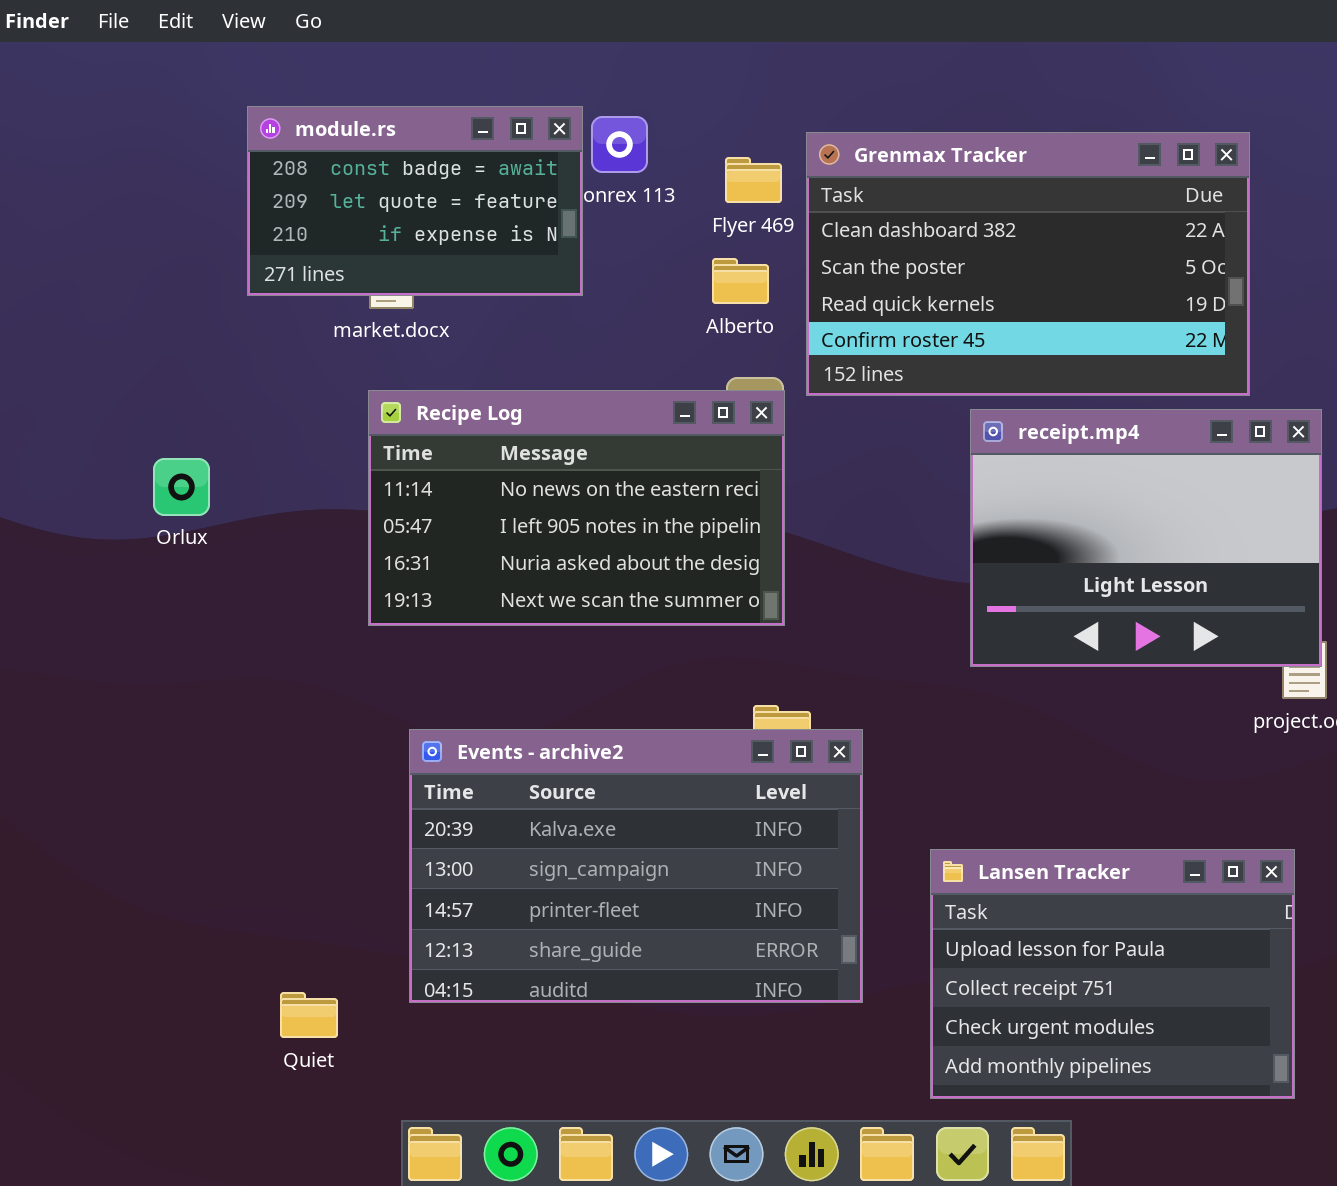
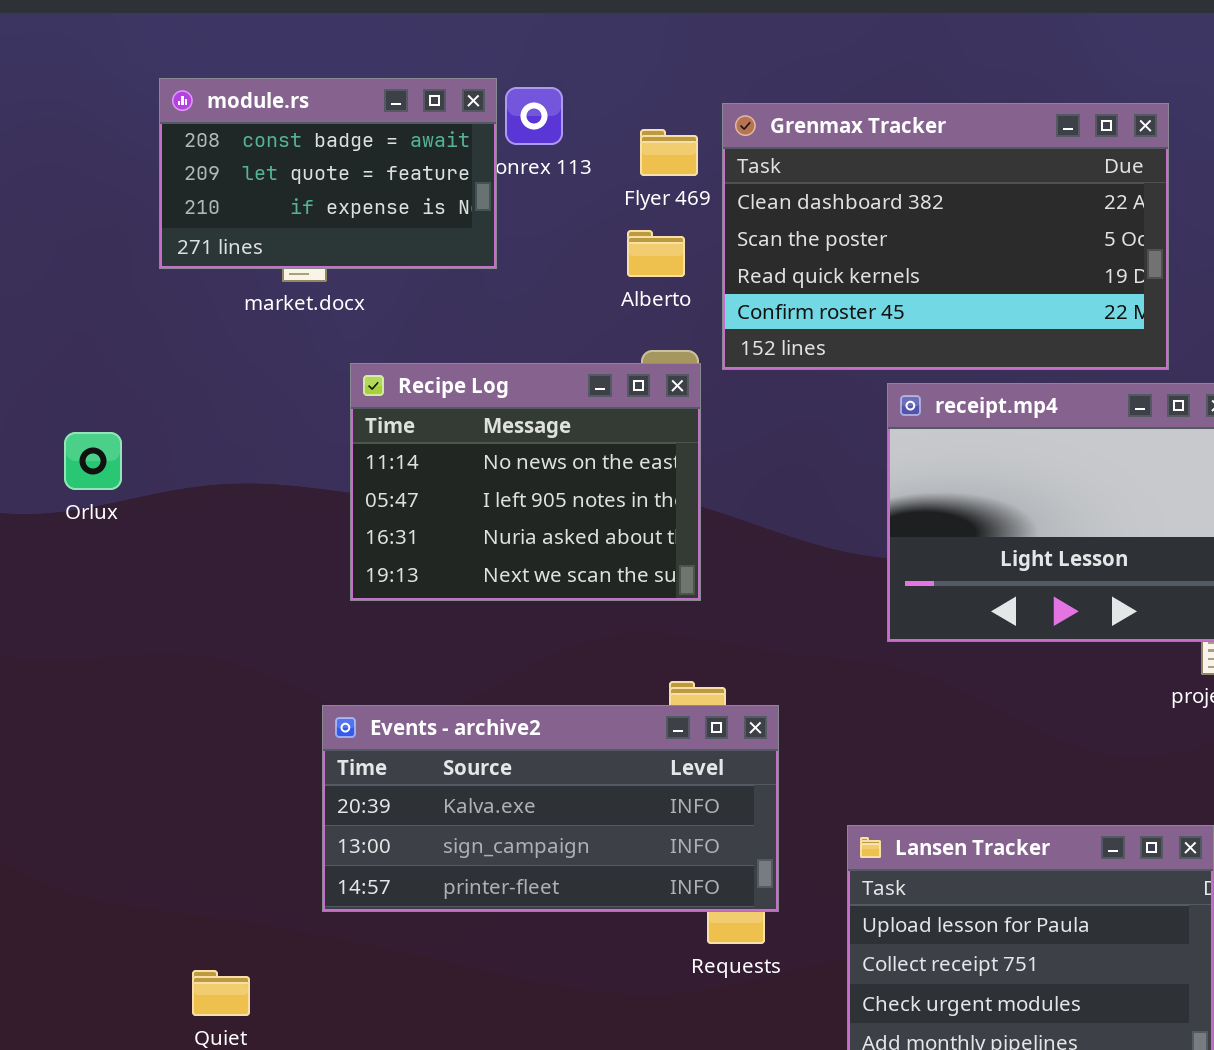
Recipe Log: [368,390,785,626] -> [350,363,701,601], resized
Events - archive2: [409,729,863,1003] -> [322,705,779,912], resized

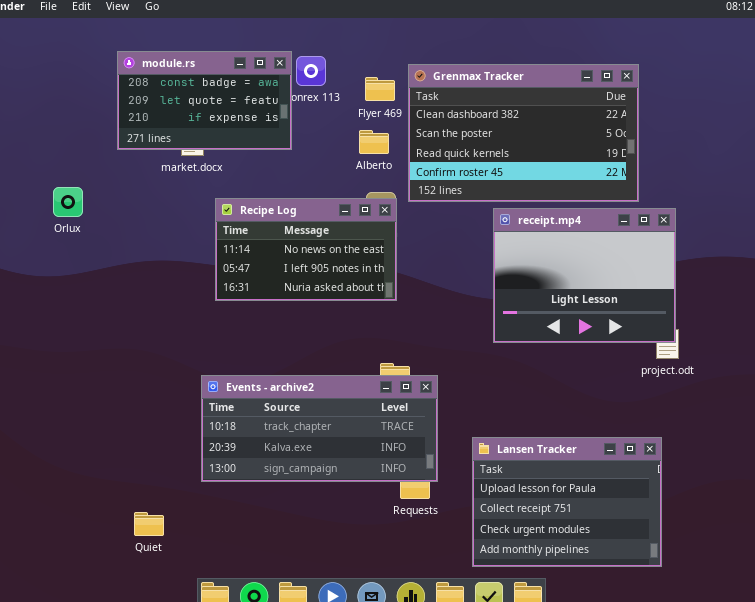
Recipe Log: [350,363,701,601] -> [215,198,397,301], resized
Orlux: [64,432,122,490] -> [53,187,83,217], moved
Events - archive2: [322,705,779,912] -> [201,375,438,482], scrolled up 1 row

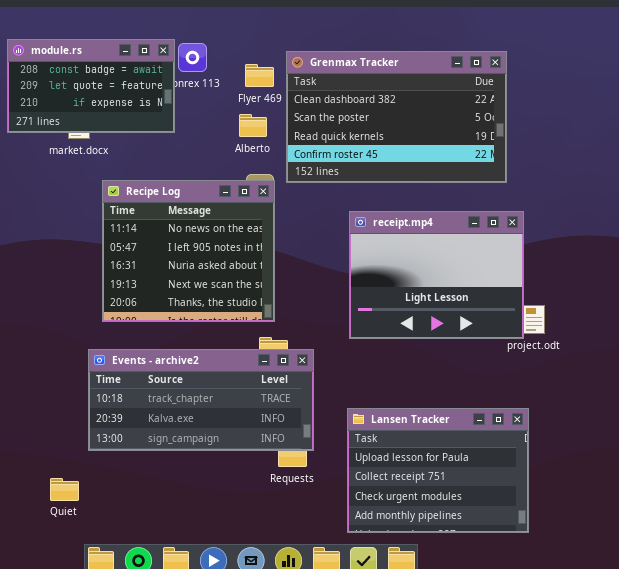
Recipe Log: [215,198,397,301] -> [102,180,275,322], resized
receipt.mp4: [493,208,676,343] -> [349,211,524,339], moved
Quiet: [134,512,164,536] -> [50,478,79,501], moved

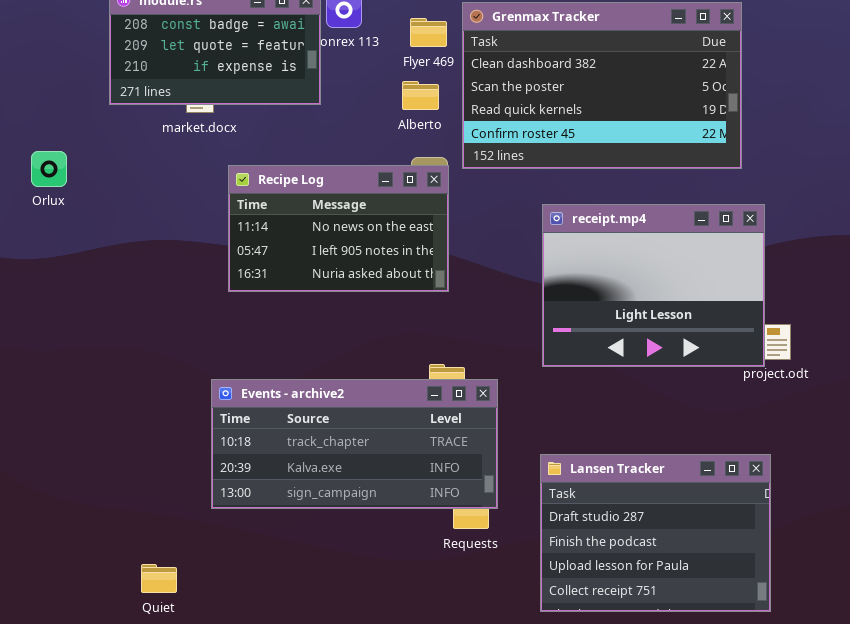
Recipe Log: [102,180,275,322] -> [228,165,449,292], resized
Lansen Tracker: [347,408,529,533] -> [540,454,771,612], scrolled up 2 rows
Quiet: [50,478,79,501] -> [141,564,177,593], moved

